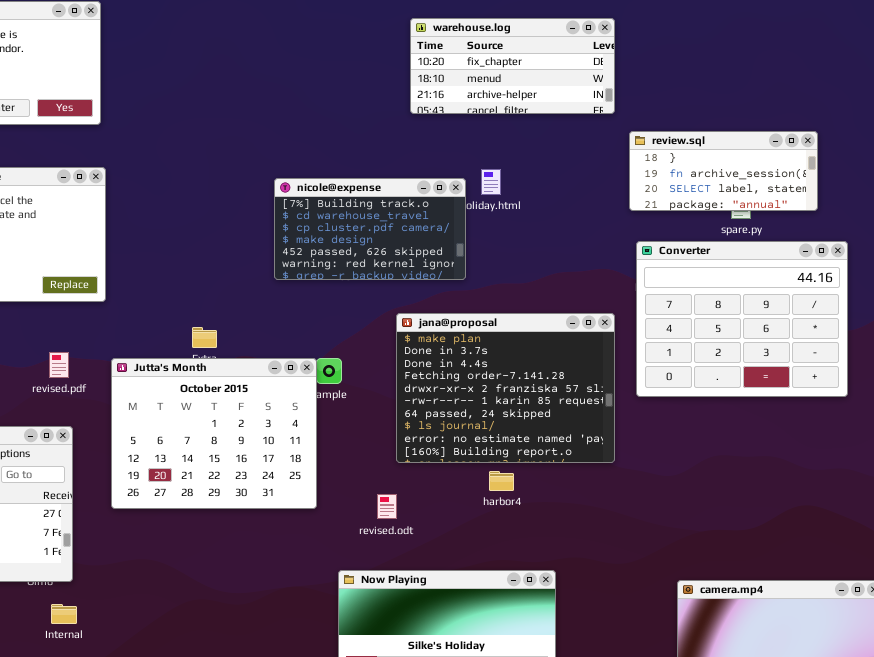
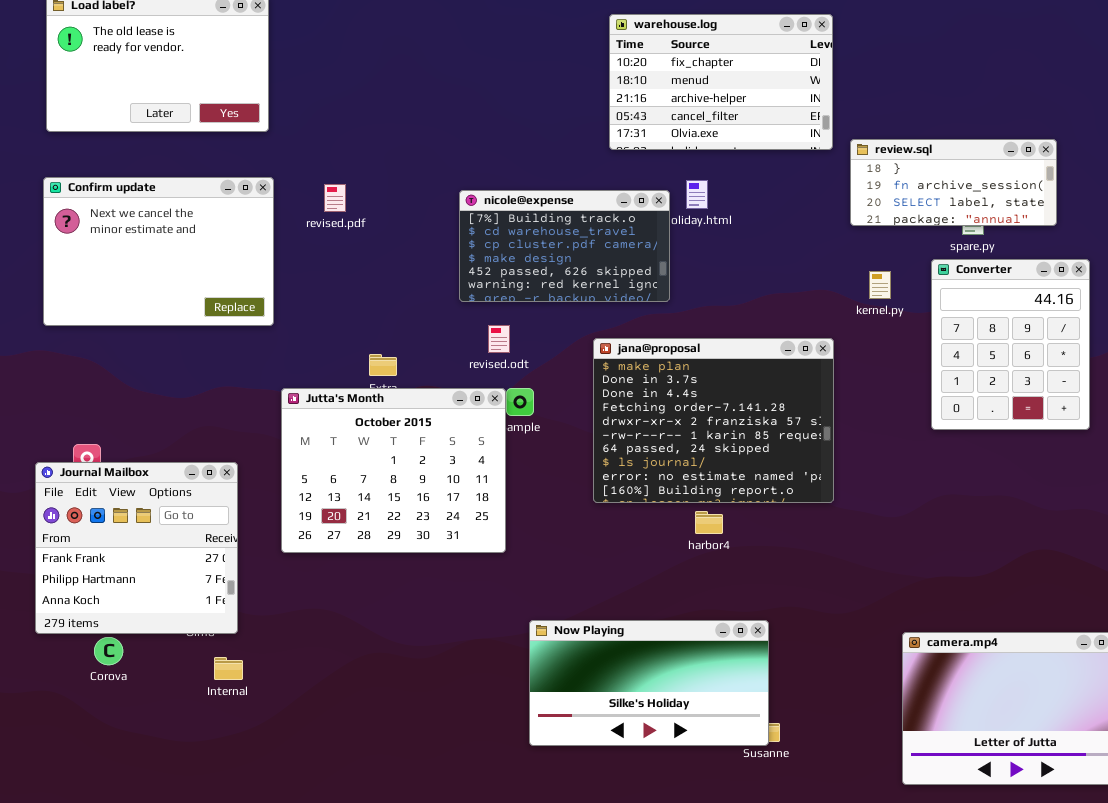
warehouse.log: [410,18,615,114] -> [609,14,833,150], resized
Converter: [636,241,848,397] -> [931,259,1090,430], resized
revised.pdf: [49,352,69,378] -> [324,184,346,212], moved
revised.odt: [377,494,397,519] -> [488,325,510,353], moved

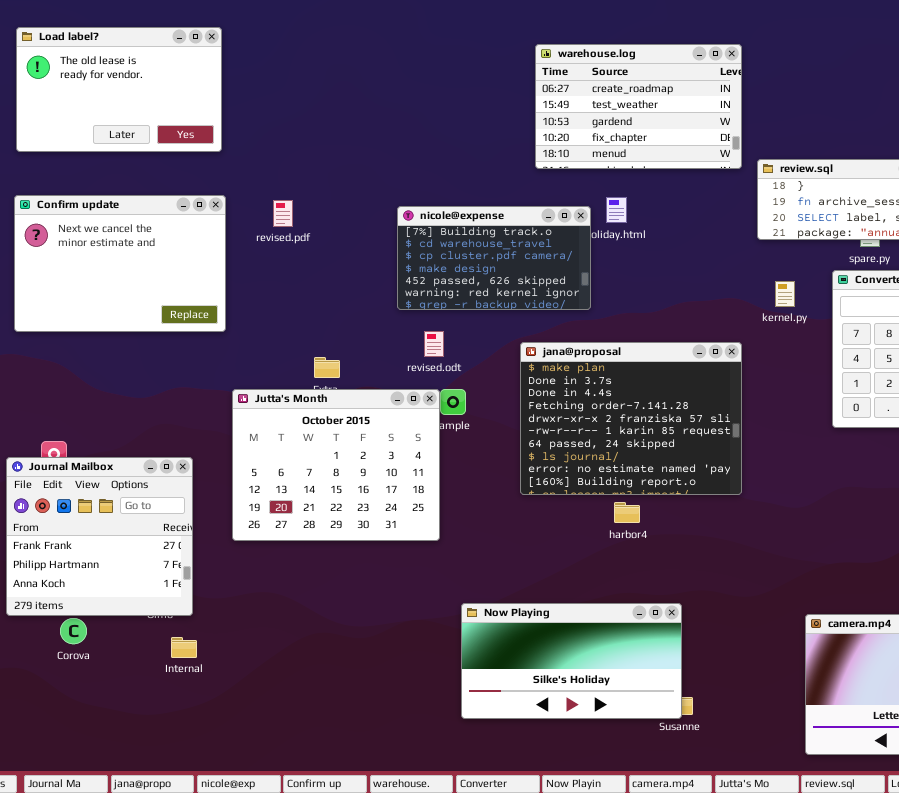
warehouse.log: [609,14,833,150] -> [535,44,742,169], scrolled up 3 rows

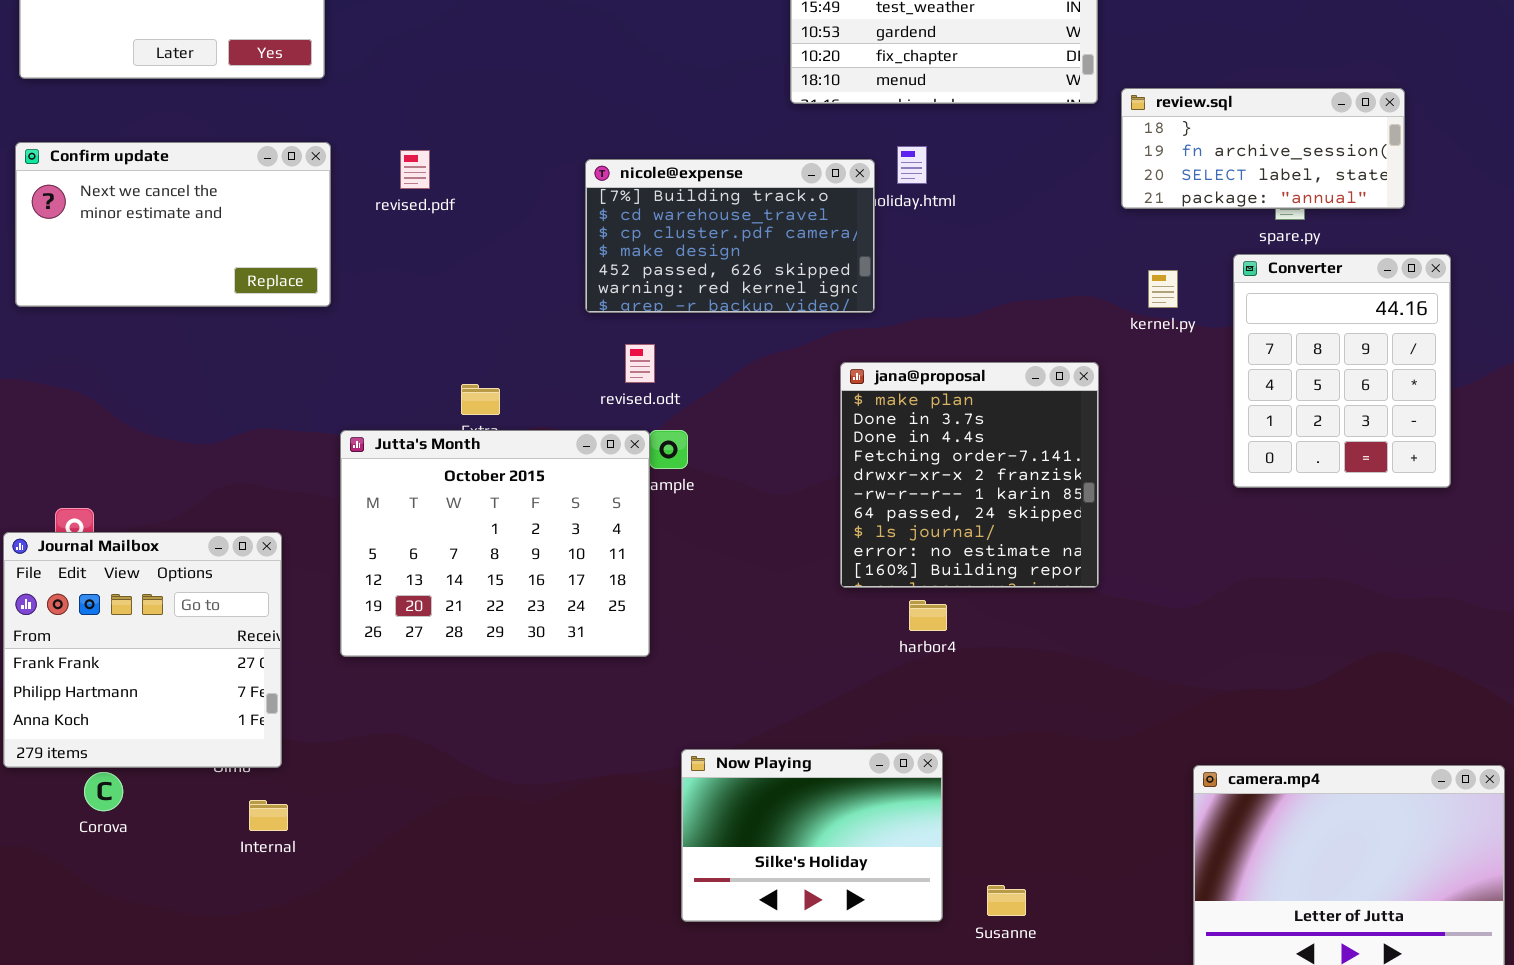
Confirm update: [14,195,226,332] -> [15,142,331,307], resized
jana@proposal: [520,342,742,495] -> [840,362,1099,588], resized
Now Playing: [461,603,682,719] -> [681,749,943,922], resized

